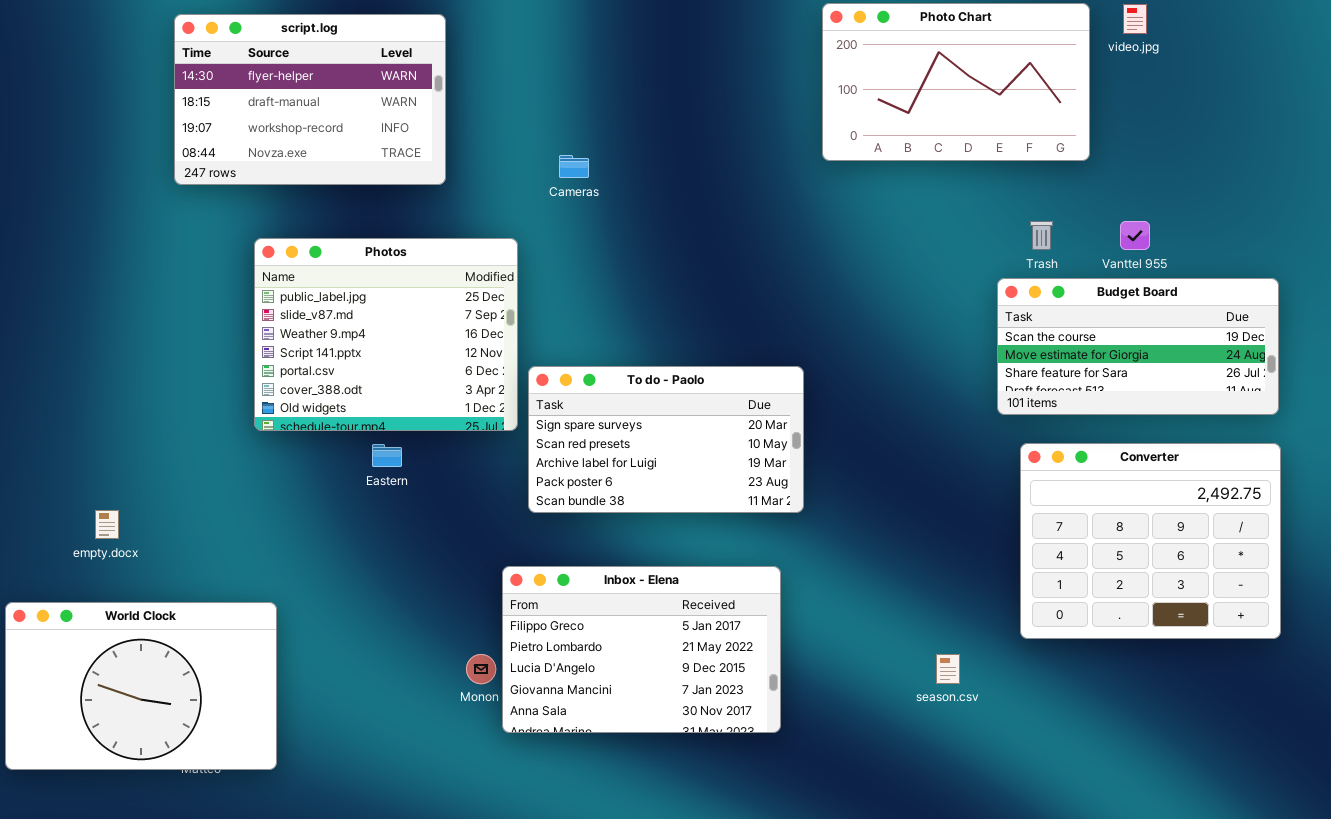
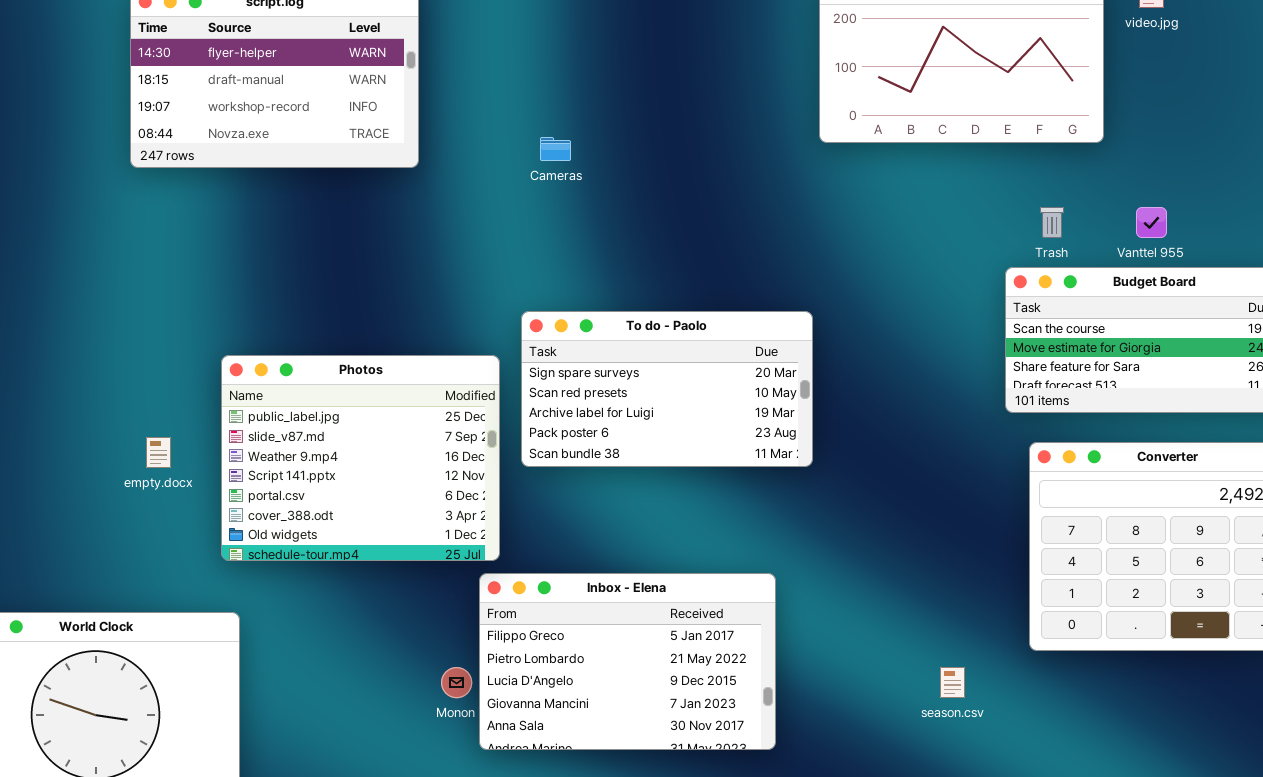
Photos: [254,238,518,431] -> [221,355,500,561], moved
To do - Paolo: [528,366,804,513] -> [521,311,813,467], moved
empty.docx: [95,510,119,539] -> [146,437,171,468], moved

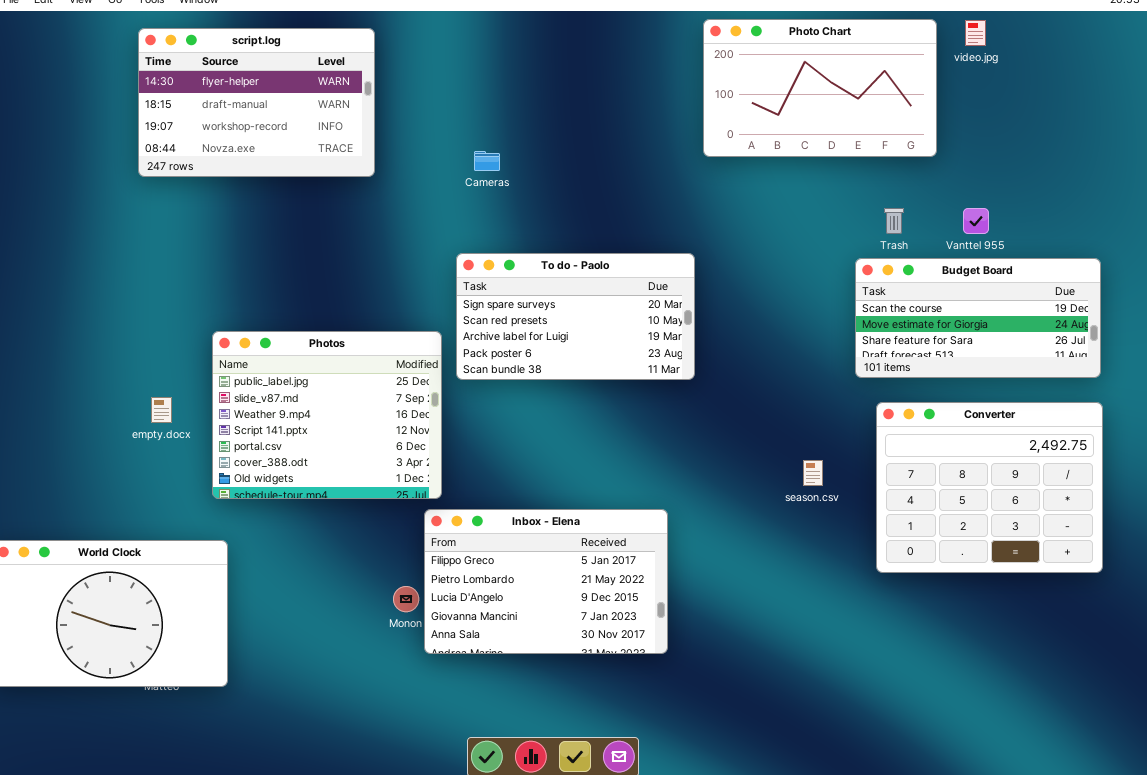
To do - Paolo: [521,311,813,467] -> [456,253,695,380], moved
season.csv: [940,667,965,698] -> [803,460,823,486], moved

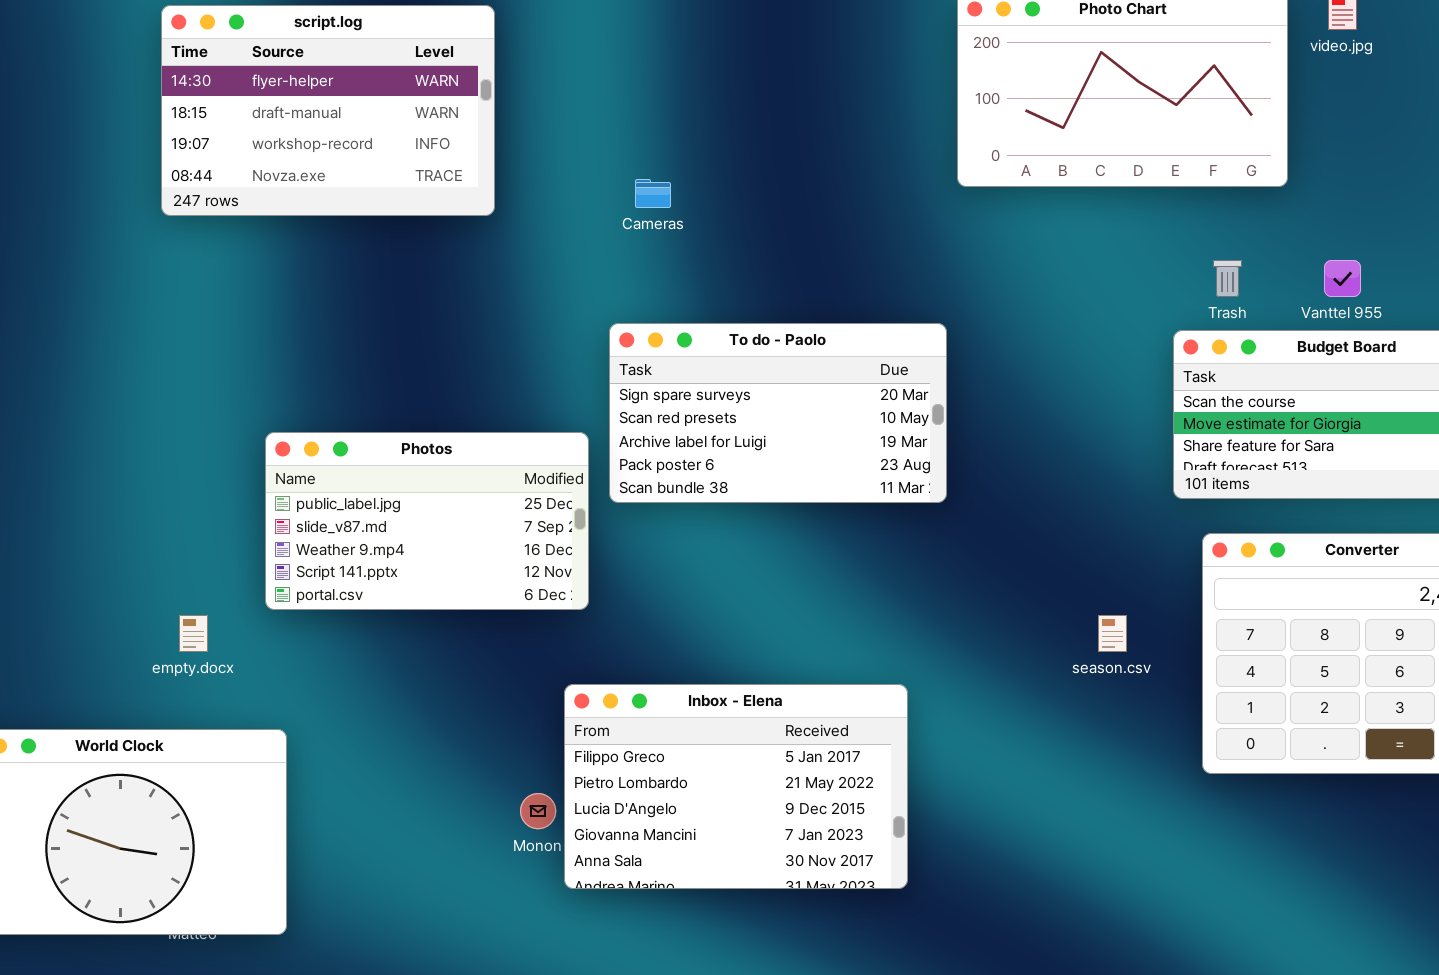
Photos: [212,331,442,499] -> [265,432,589,610], resized
empty.docx: [151,397,172,423] -> [179,615,208,652], moved

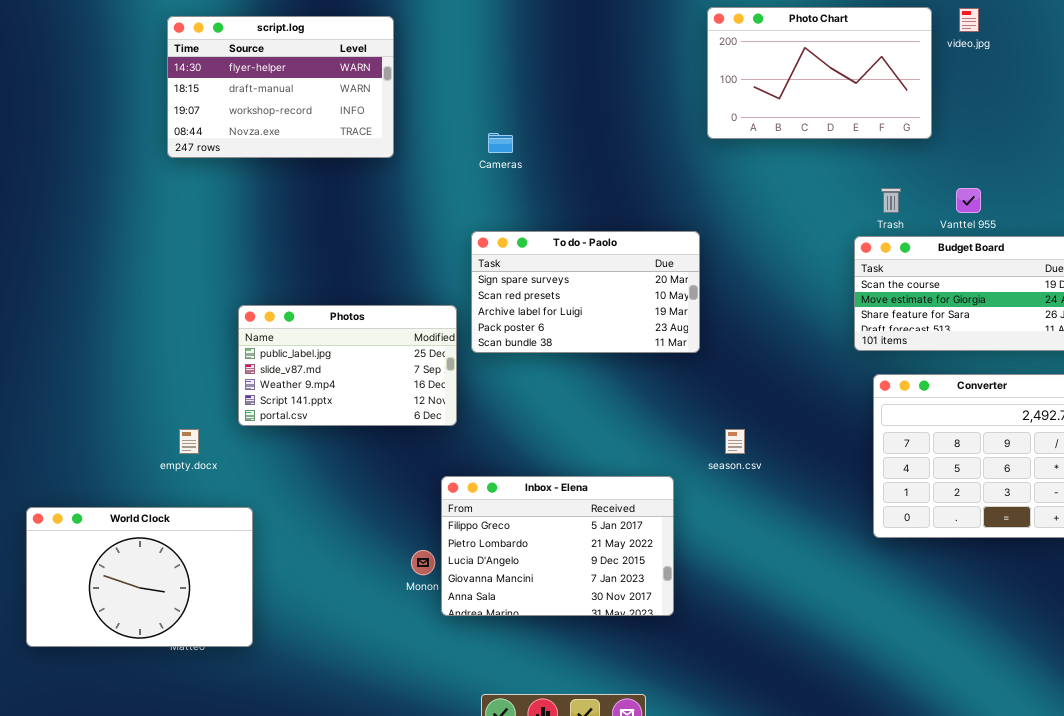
season.csv: [1098,615,1127,652] -> [725,429,745,454], moved

